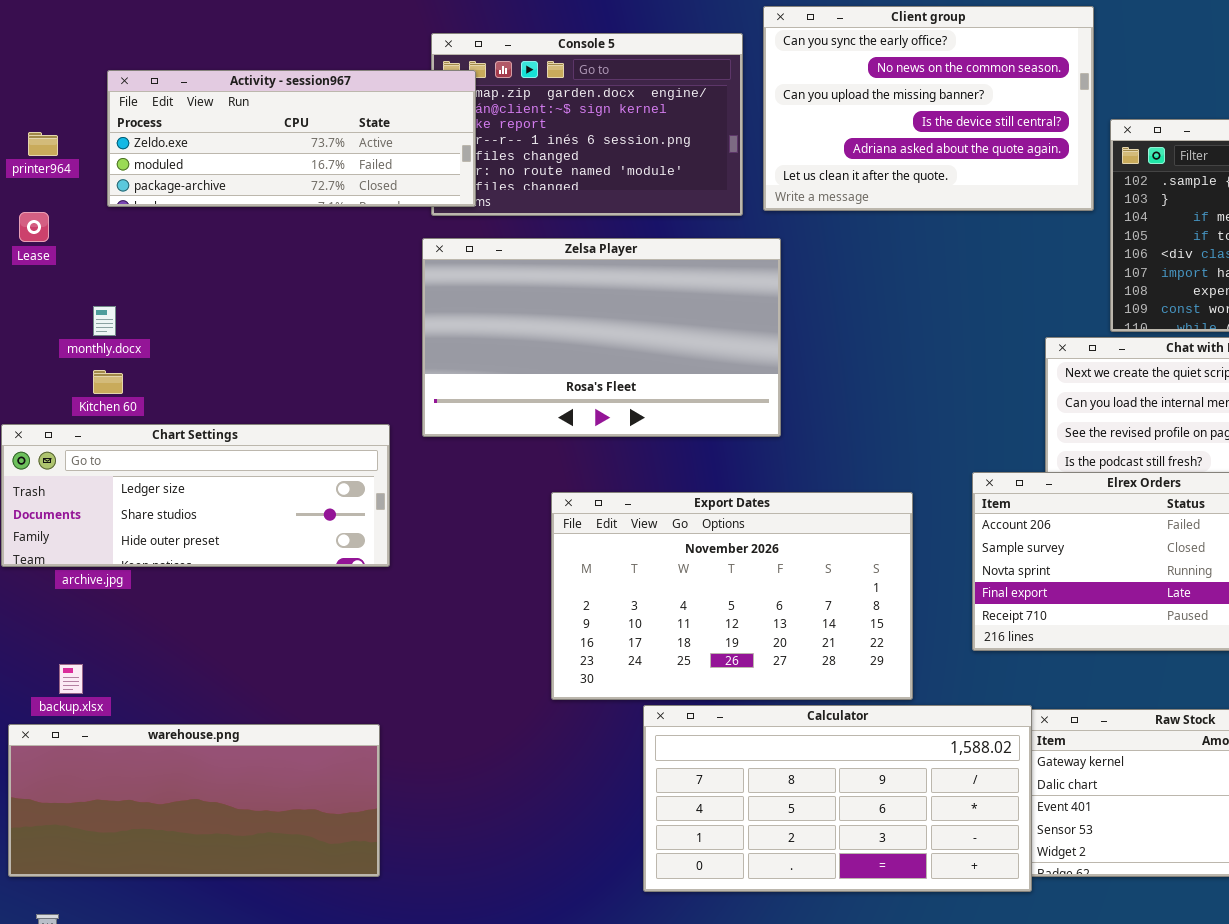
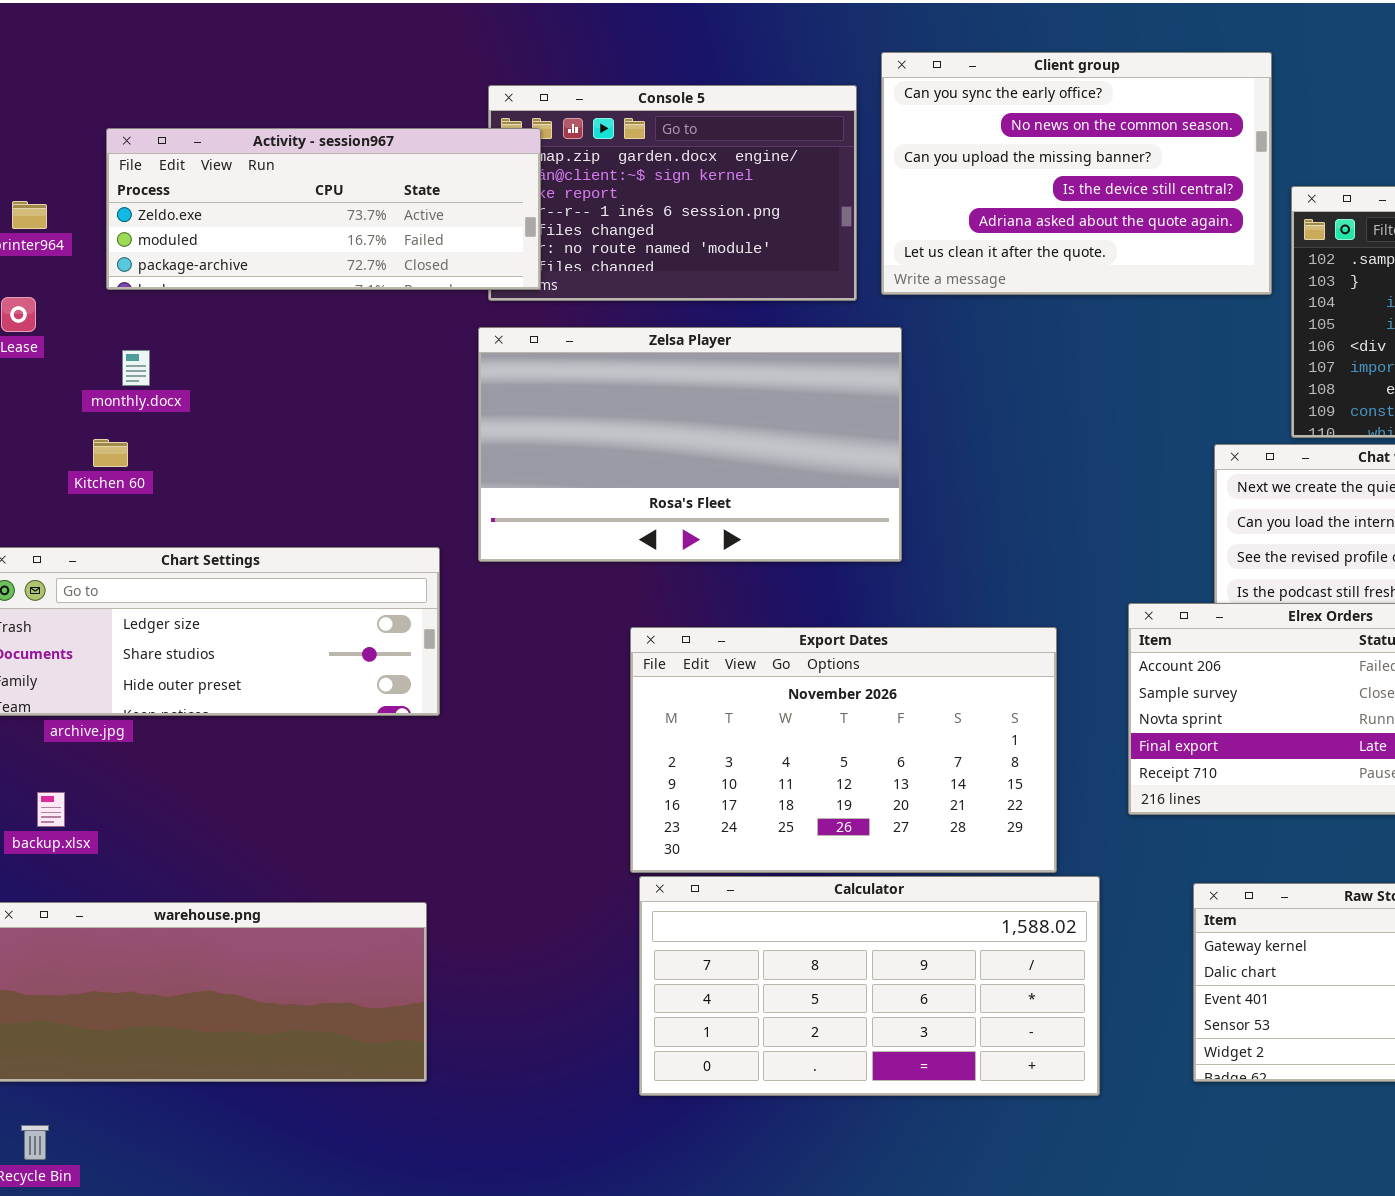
monthly.docx: [93,306,116,336] -> [122,350,150,386], moved
Kitchen 60: [93,370,123,394] -> [93,439,128,467], moved
backup.xlsx: [59,664,83,694] -> [37,792,65,827], moved
Calculator: [643,705,1032,892] -> [639,876,1100,1096], moved

